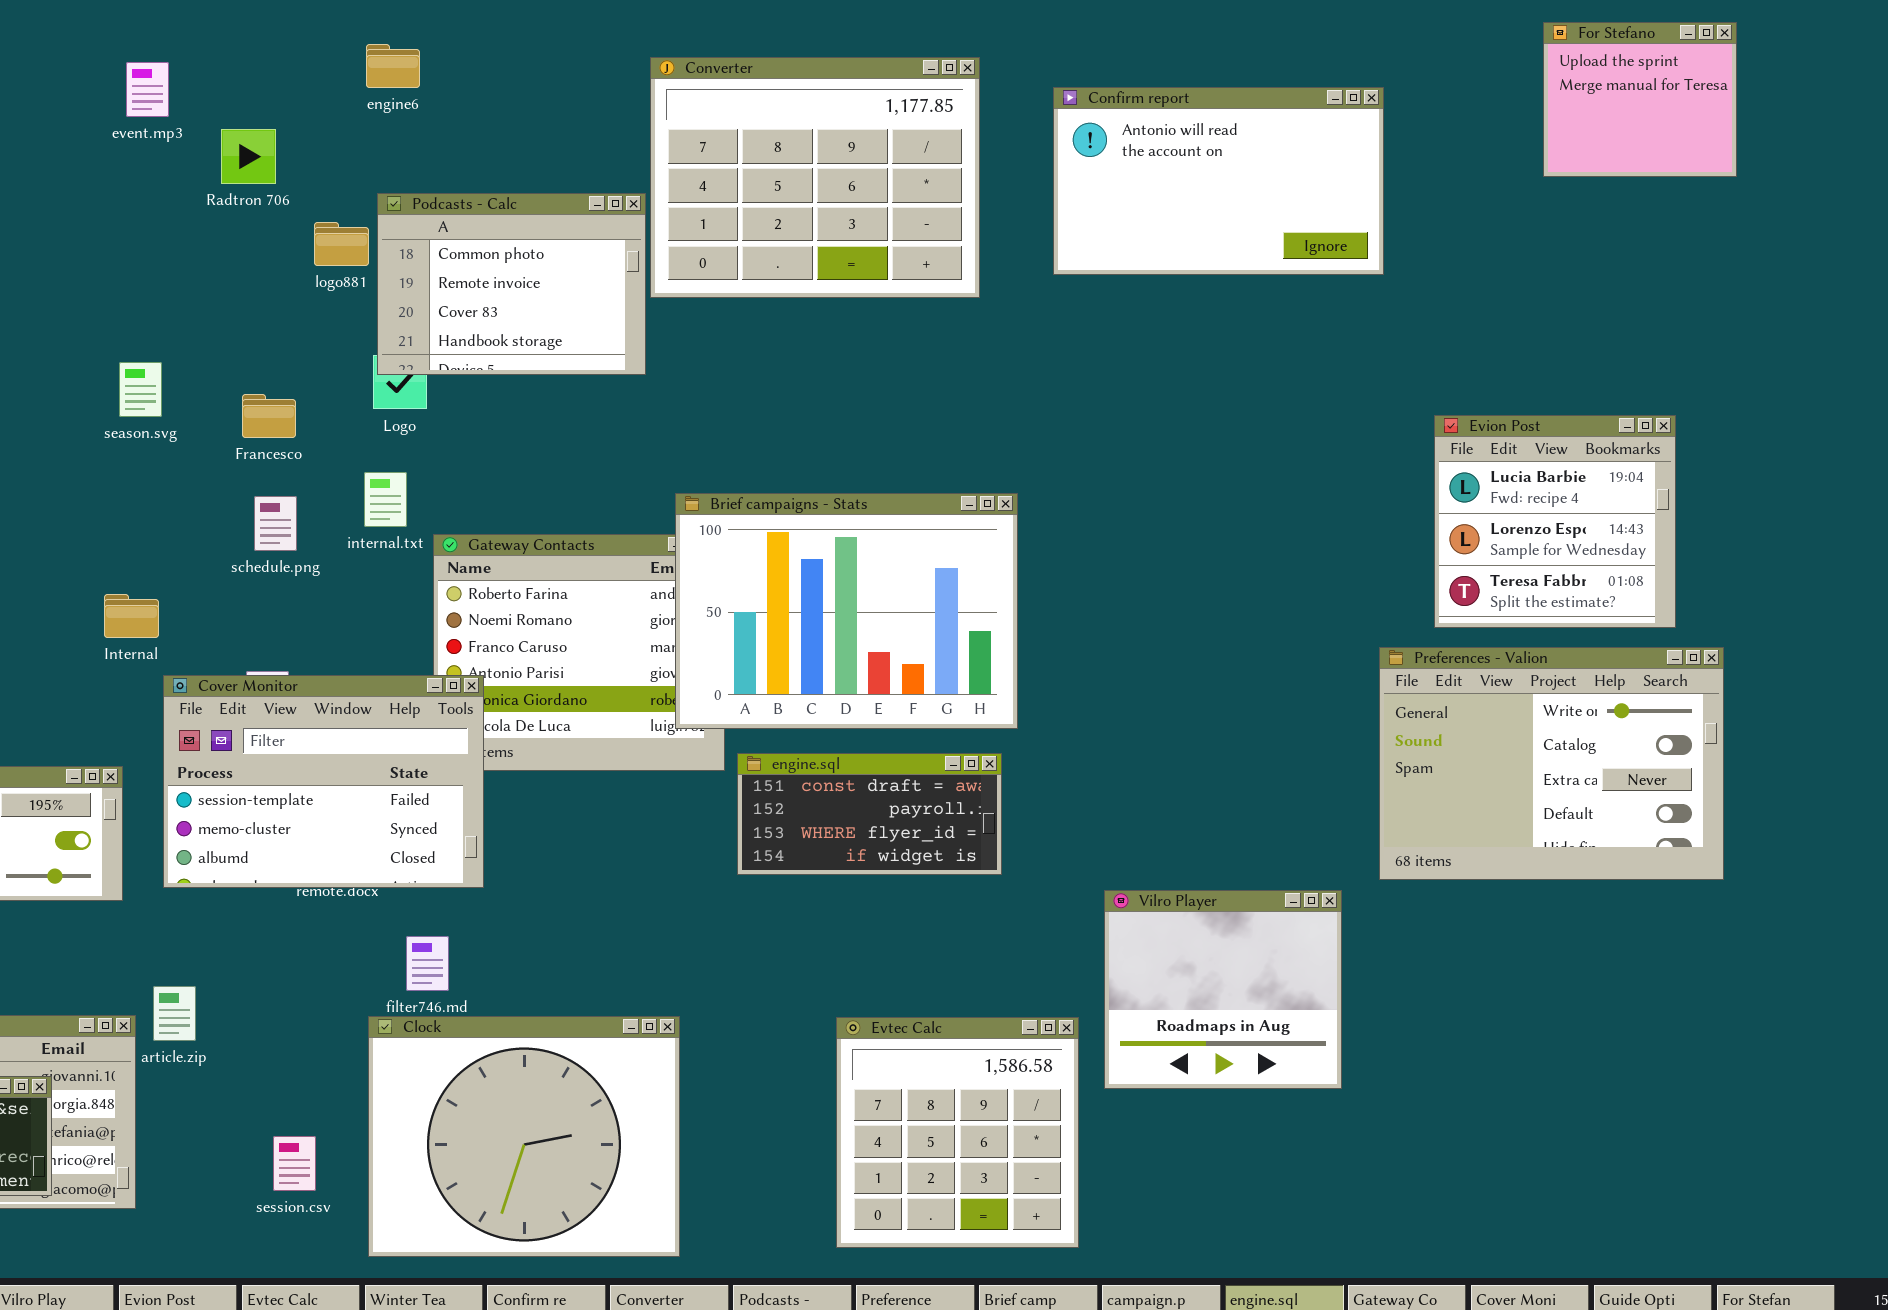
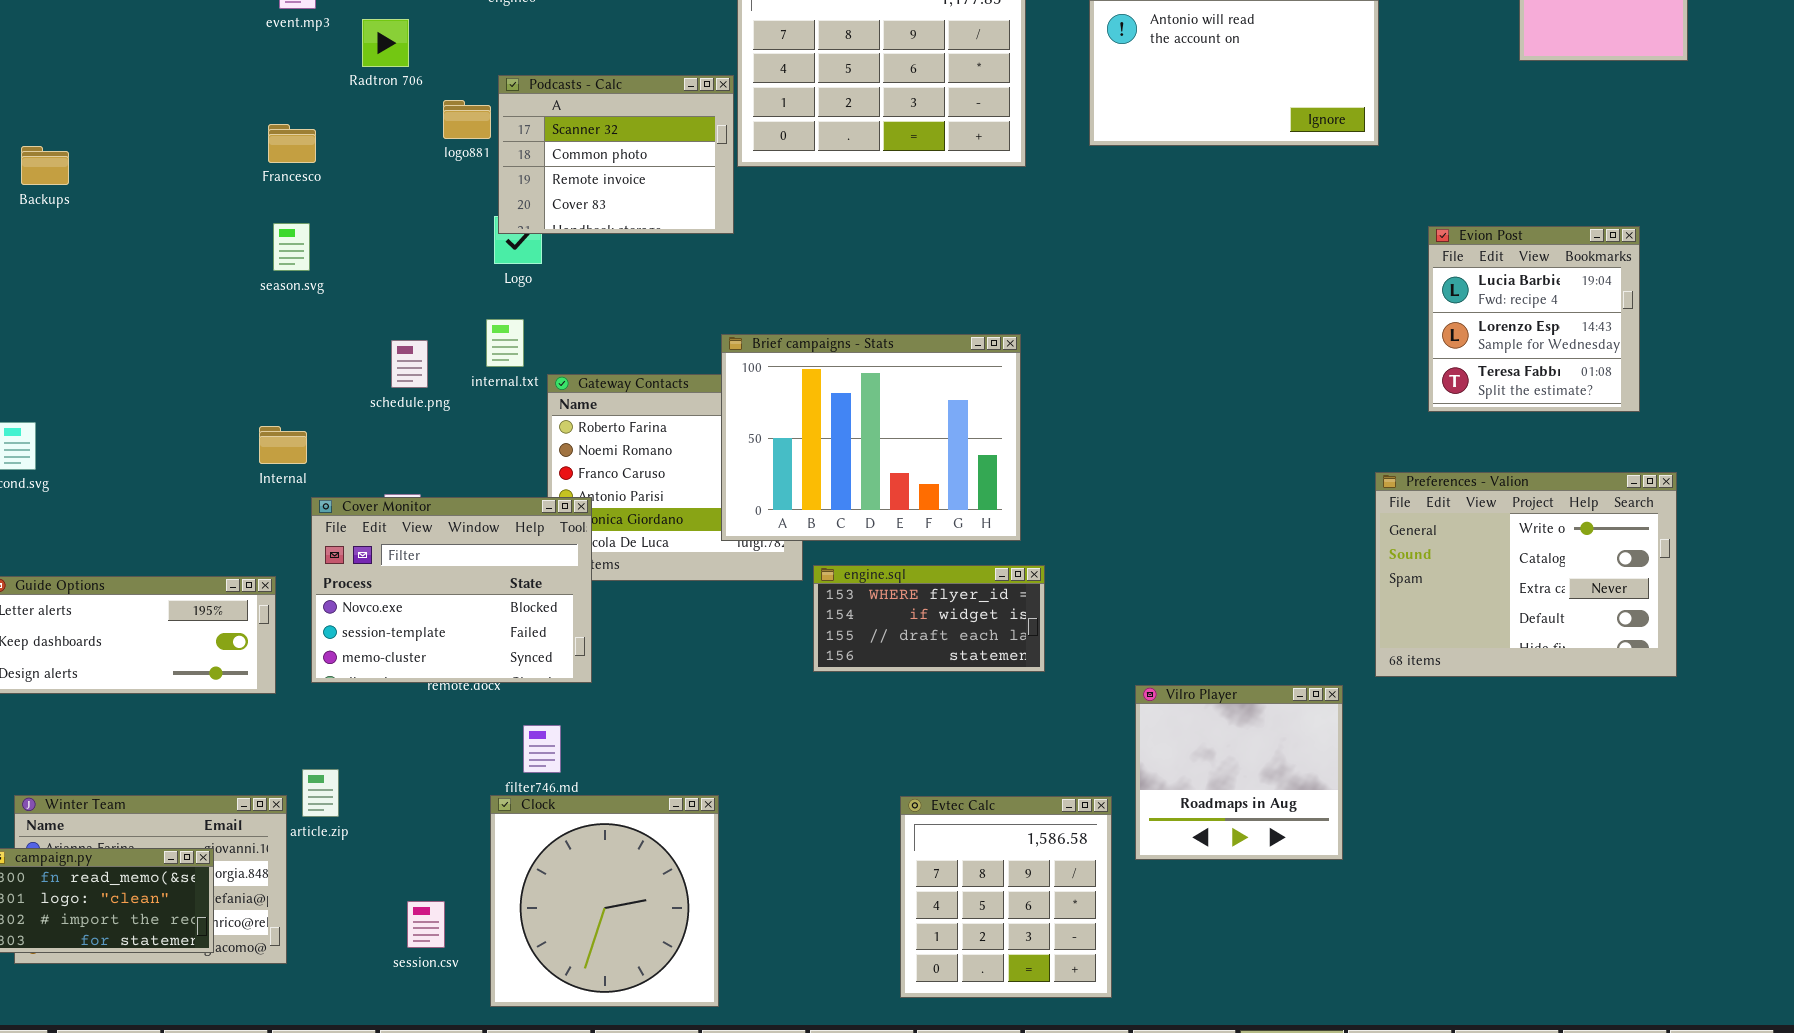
Podcasts - Calc: [377,193,646,375] -> [498,75,734,234], scrolled up 1 row
Francesco: [242,394,296,438] -> [268,124,316,163], moved
Evion Post: [1434,415,1676,628] -> [1428,226,1640,412], moved
Brief campaigns - Stats: [675,493,1018,729] -> [721,334,1021,541], moved
Cover Monitor: [163,675,484,888] -> [311,497,592,683], scrolled up 1 row
engine.sql: [737,753,1002,875] -> [813,565,1045,672], scrolled down 2 rows
Clock: [368,1016,680,1257] -> [490,795,719,1007], resized

